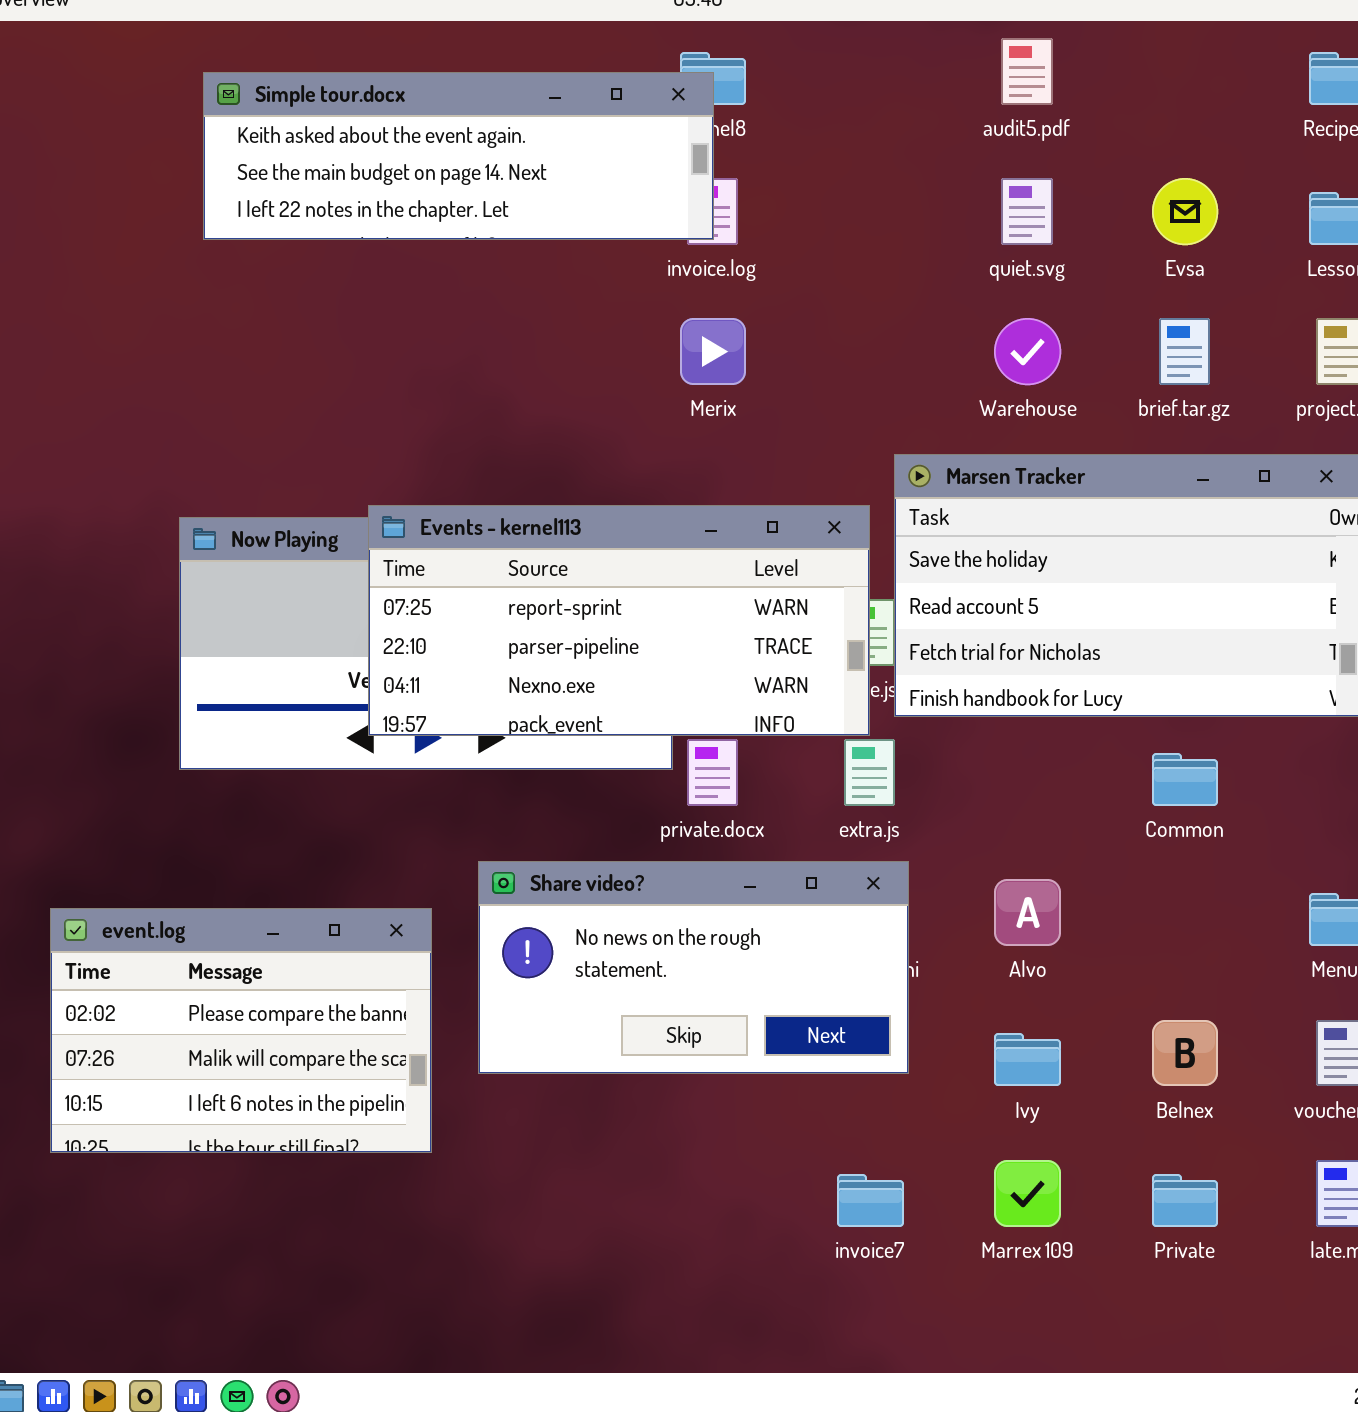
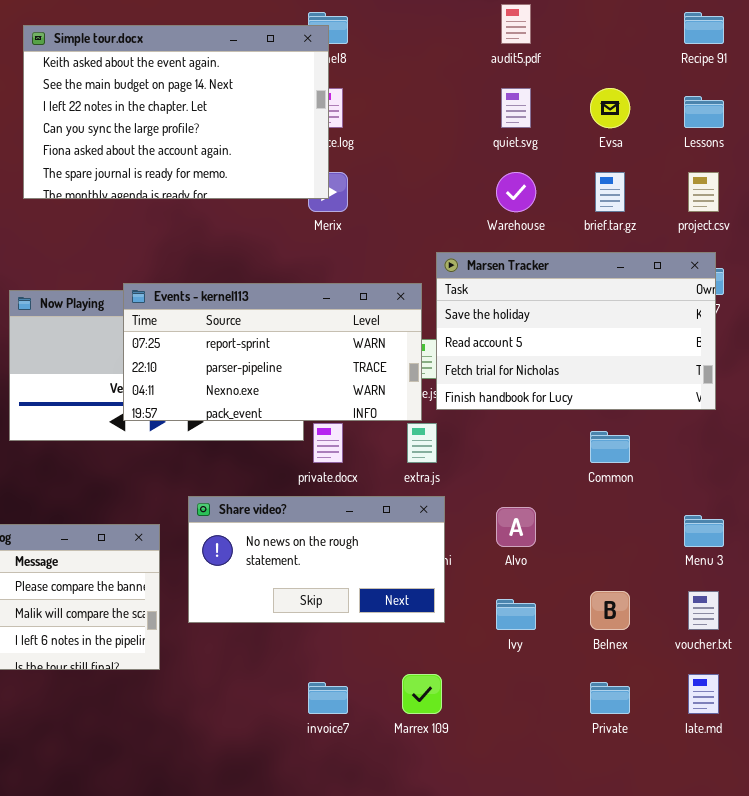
Simple tour.docx: [203,72,714,240] -> [23,25,329,199], resized
Marrex 109: [994,1160,1061,1227] -> [402,674,442,714], moved
invoice7: [837,1174,904,1227] -> [308,682,348,714], moved

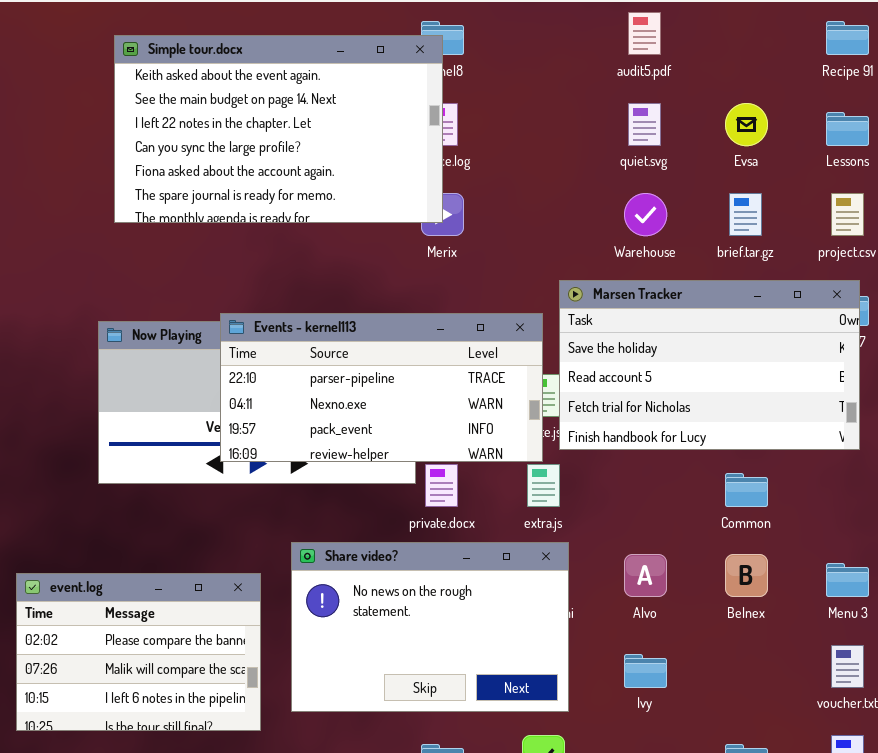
Events - kernel113: [123,283,422,421] -> [220,313,543,462], scrolled down 1 row
Share video?: [188,496,445,623] -> [291,542,569,712], resized
Belnex: [590,591,630,630] -> [725,554,768,597], moved

